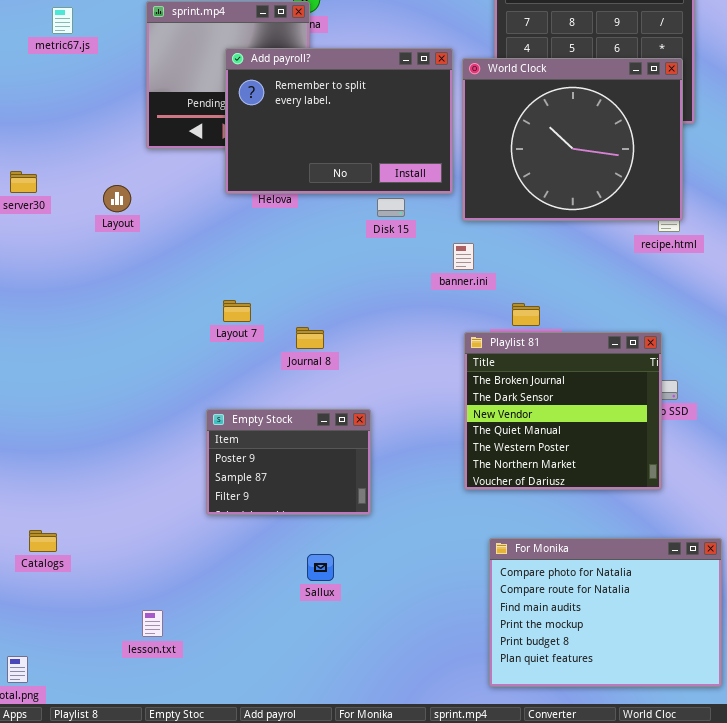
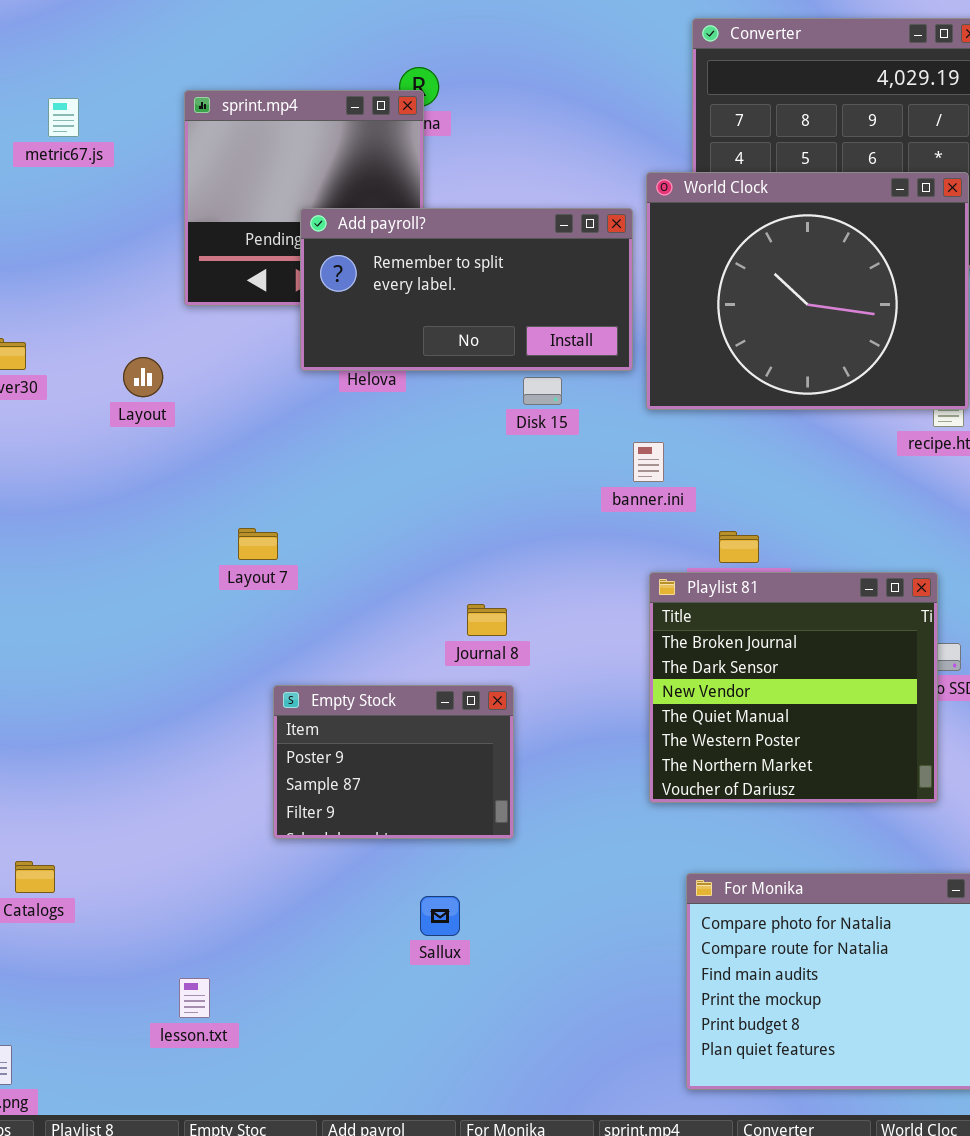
Add payroll?: [225,48,453,194] -> [300,208,633,371], resized
Layout 7: [223,300,251,322] -> [238,528,278,560], moved
Journal 8: [296,327,324,349] -> [467,604,507,636], moved

